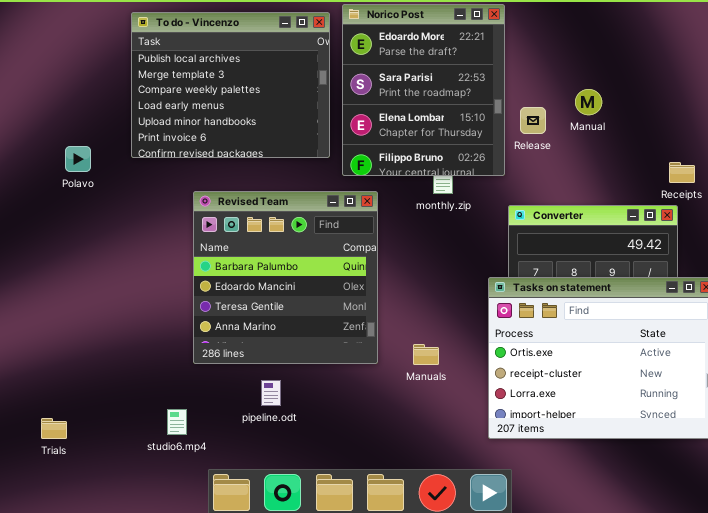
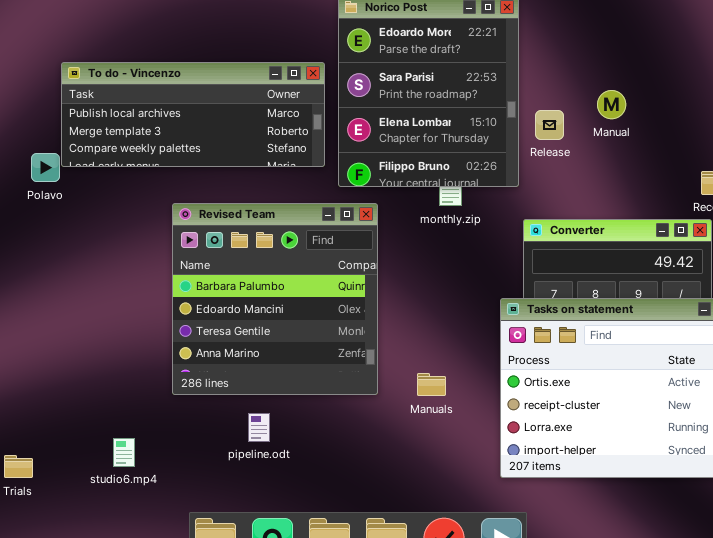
To do - Vincenzo: [131,12,330,158] -> [61,62,325,167], resized
studio6.mp4: [167,409,187,435] -> [113,438,135,467], moved

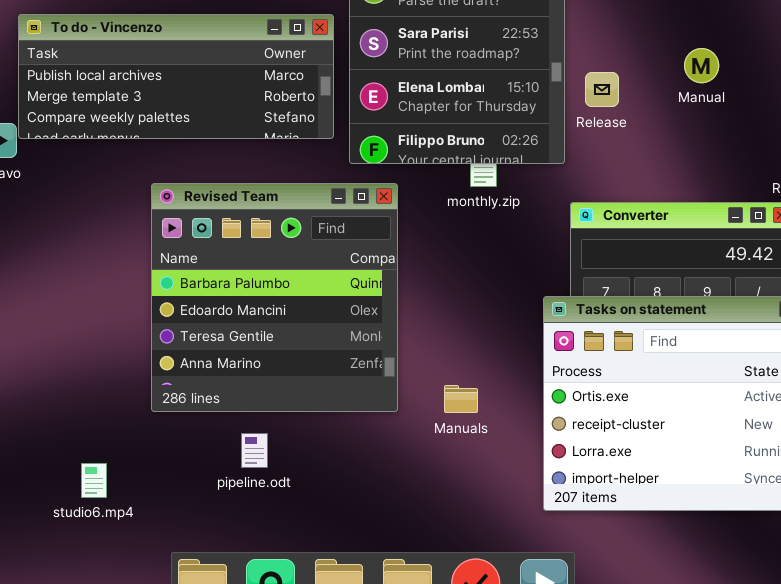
Manual: [597,90,626,119] -> [684,48,719,83], moved

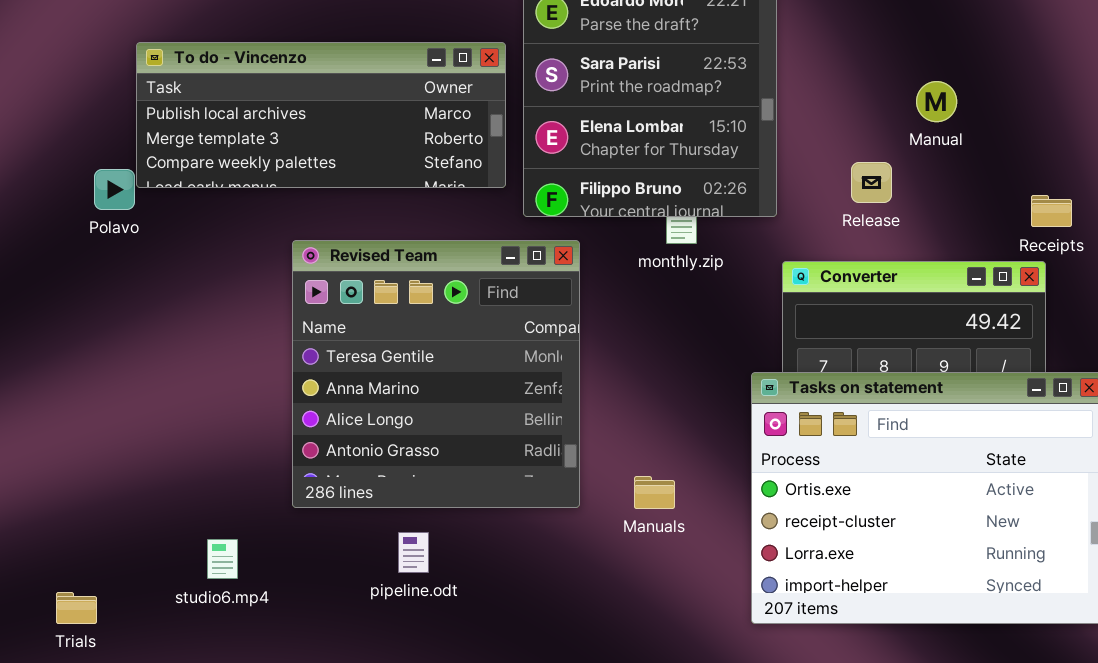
Release: [585,72,619,107] -> [851,162,892,203], moved
Revised Team: [151,183,398,412] -> [292,240,580,508], scrolled down 2 rows
studio6.mp4: [81,463,107,498] -> [207,539,238,579], moved

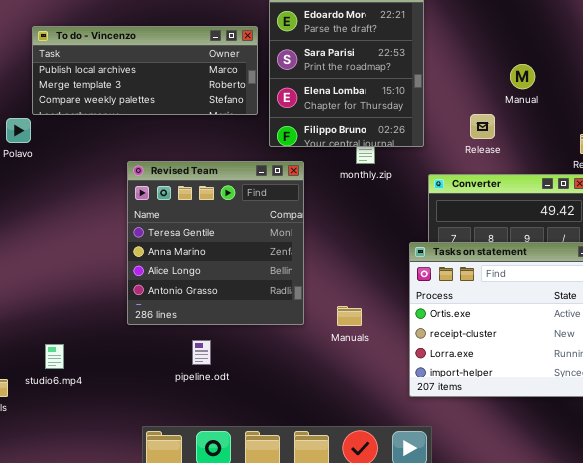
To do - Vincenzo: [136,42,506,188] -> [32,26,258,115], moved
studio6.mp4: [207,539,238,579] -> [45,344,64,369], moved

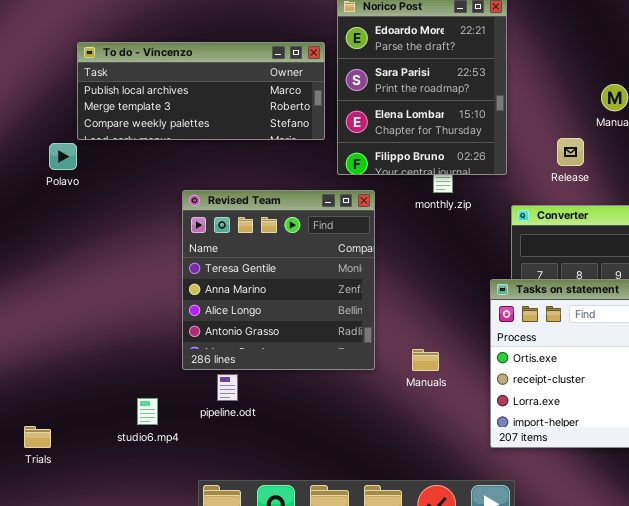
pipeline.odt: [192,340,211,365] -> [217,374,238,401], moved
studio6.mp4: [45,344,64,369] -> [137,398,158,425], moved

